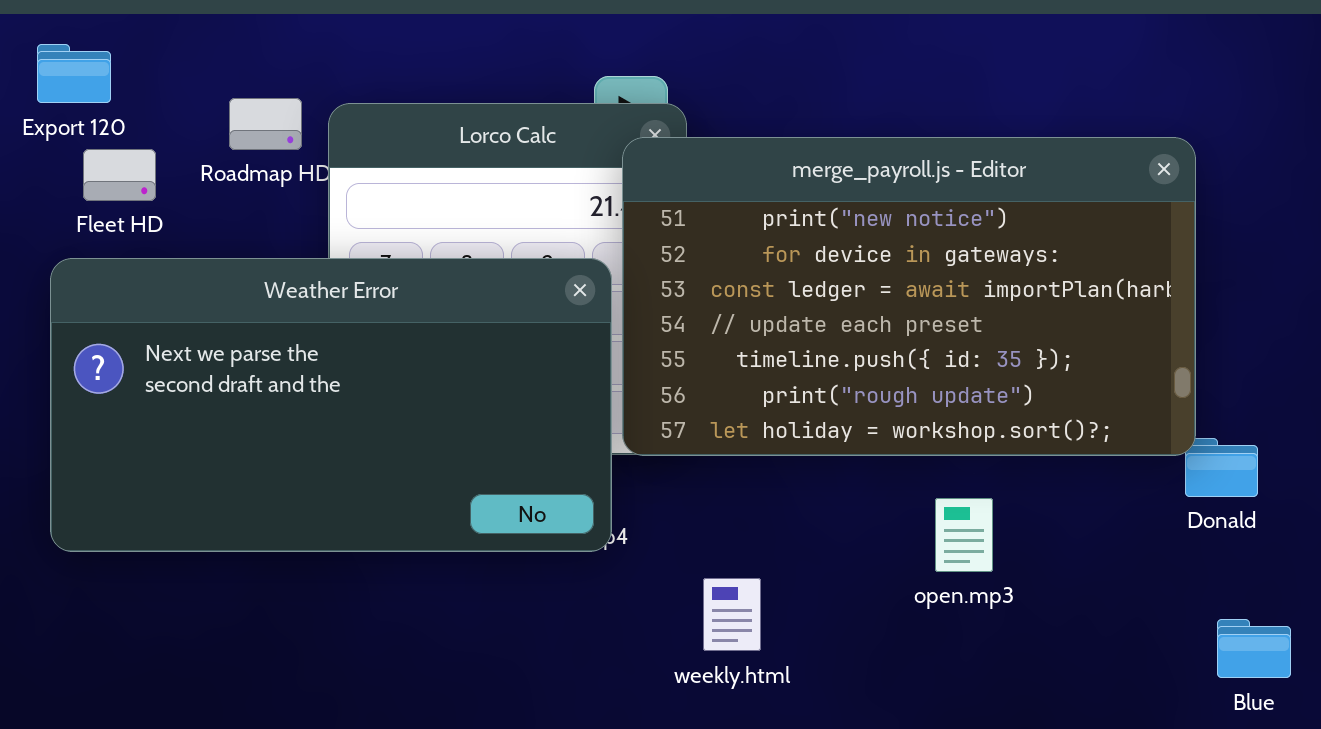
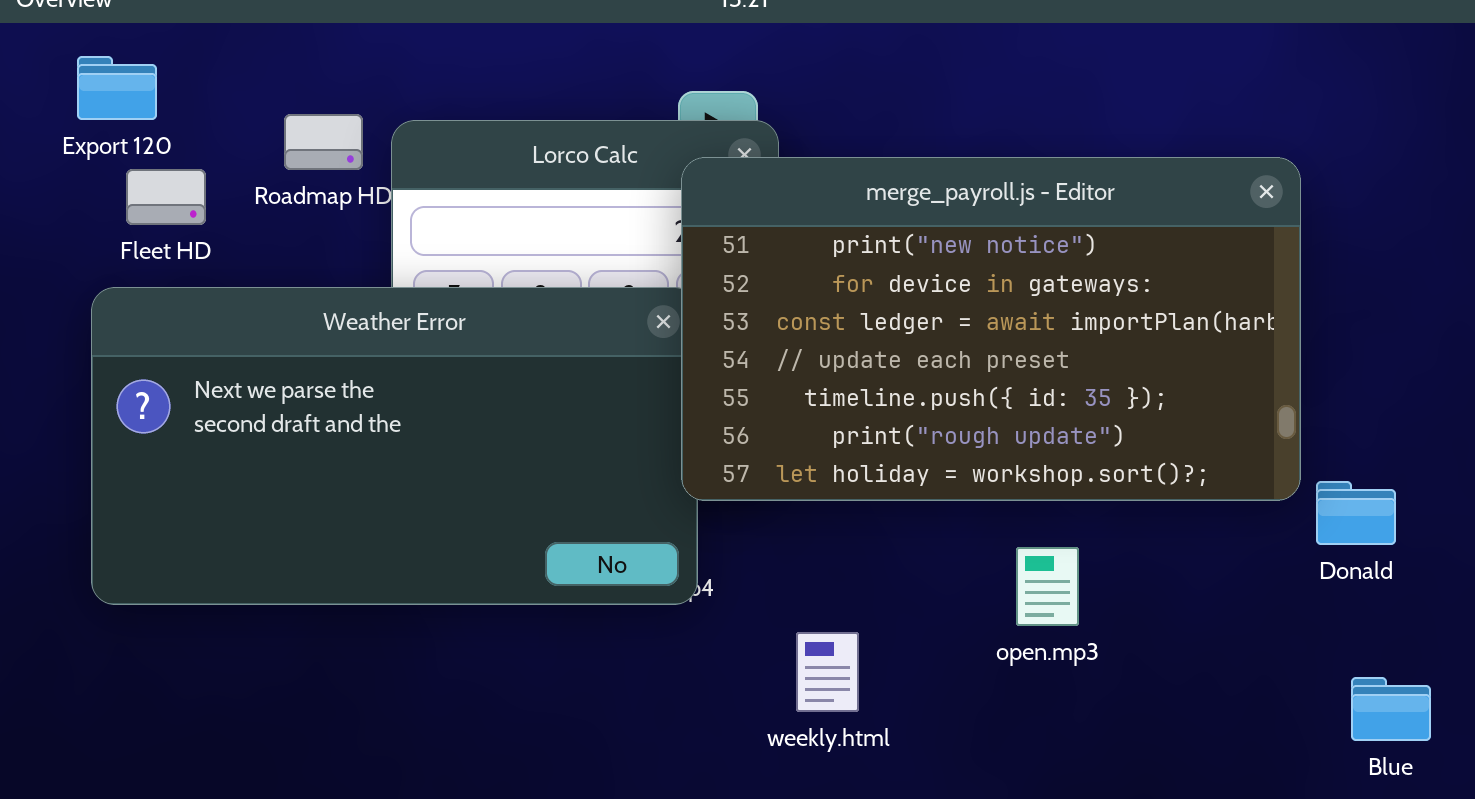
merge_payroll.js - Editor: [622,137,1196,456] -> [681,157,1301,501], moved
open.mp3: [935,498,993,572] -> [1016,547,1079,626], moved

